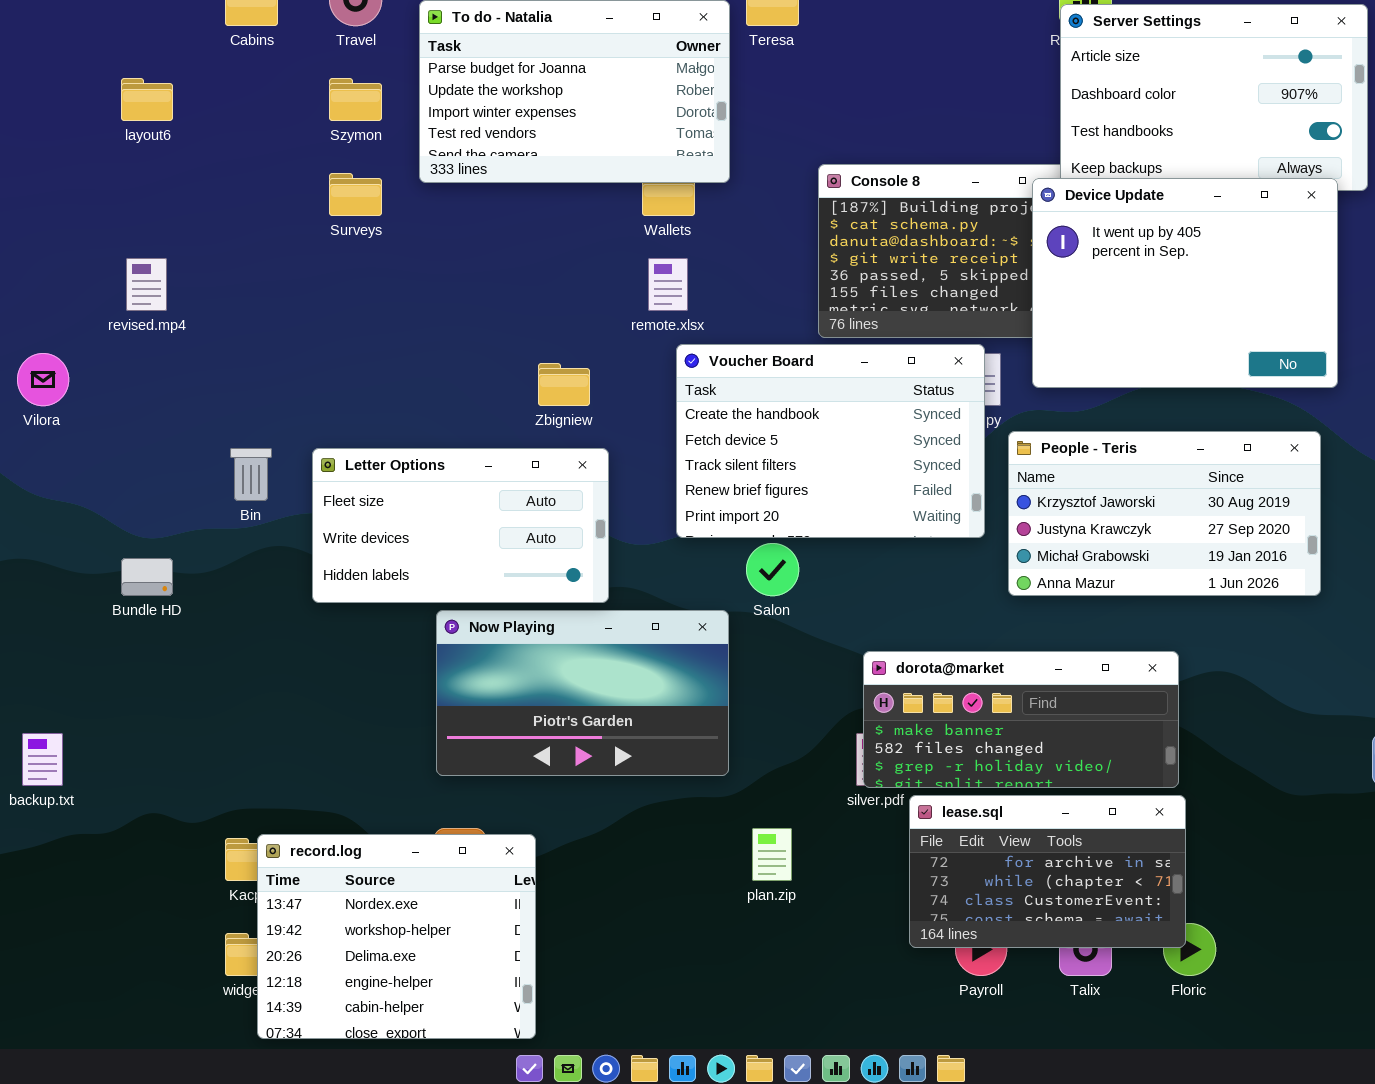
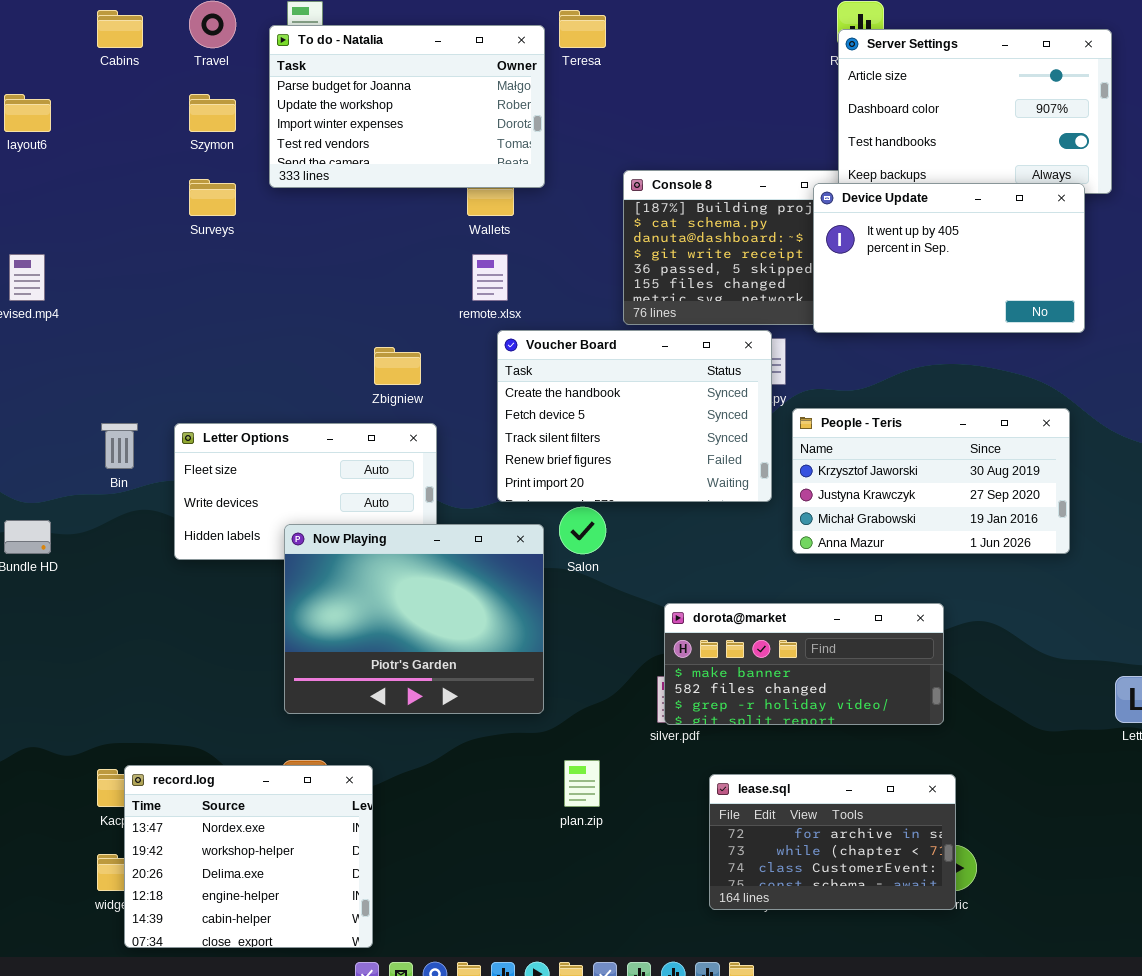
Device Update: [1032,178,1338,388] -> [813,183,1085,333], resized
Now Playing: [436,610,729,776] -> [284,524,544,714], resized
lease.sql: [909,795,1186,948] -> [709,774,956,910], moved

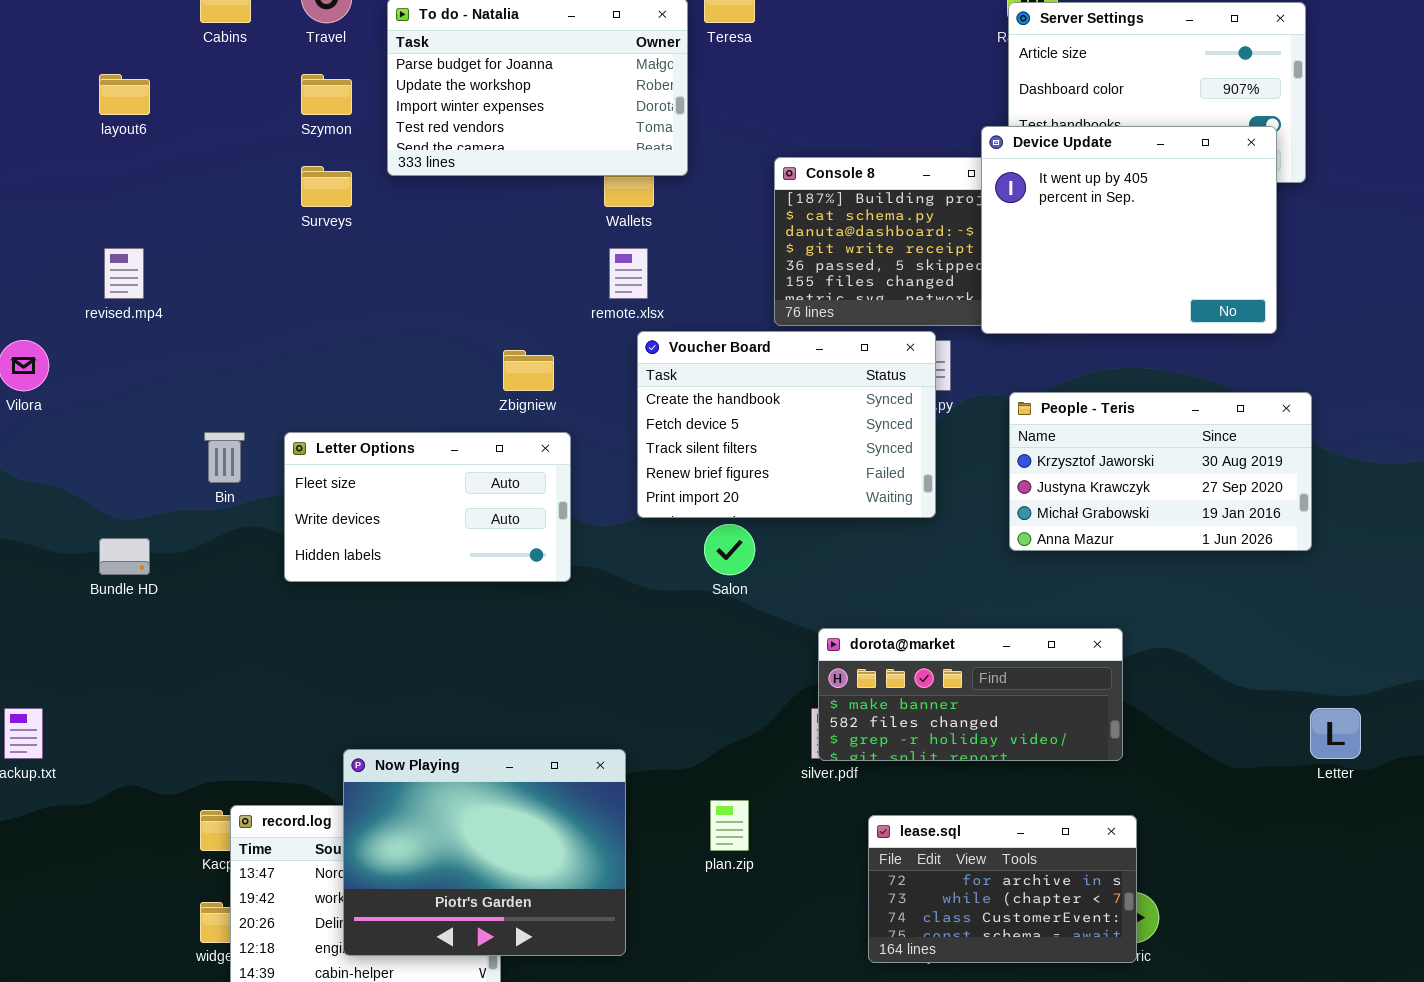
Device Update: [813,183,1085,333] -> [981,126,1277,334], resized
People - Teris: [792,408,1070,554] -> [1009,392,1312,551], moved
Now Playing: [284,524,544,714] -> [343,749,626,956], moved

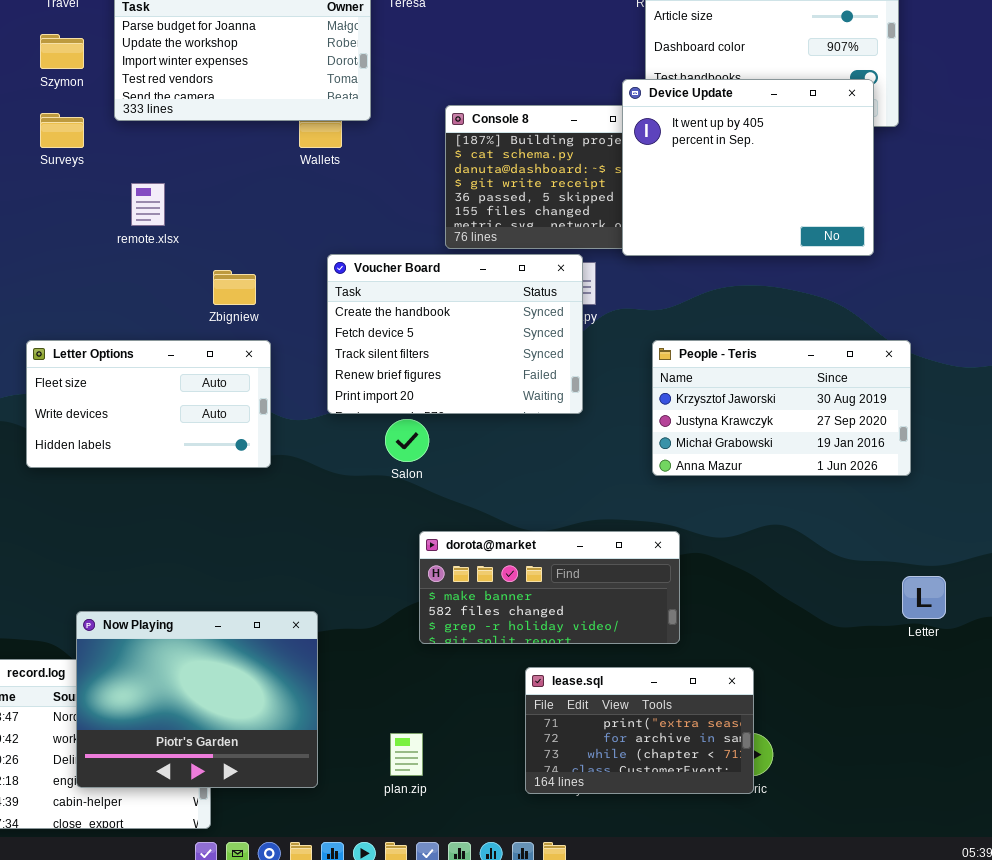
remote.xlsx: [609,248,648,299] -> [131,183,165,226], moved
People - Teris: [1009,392,1312,551] -> [652,340,911,476], moved
dorota@market: [818,628,1123,761] -> [419,531,680,644], moved
plan.zip: [710,800,749,851] -> [390,733,423,776], moved
lease.sql: [868,815,1137,963] -> [525,667,754,794], scrolled up 1 row

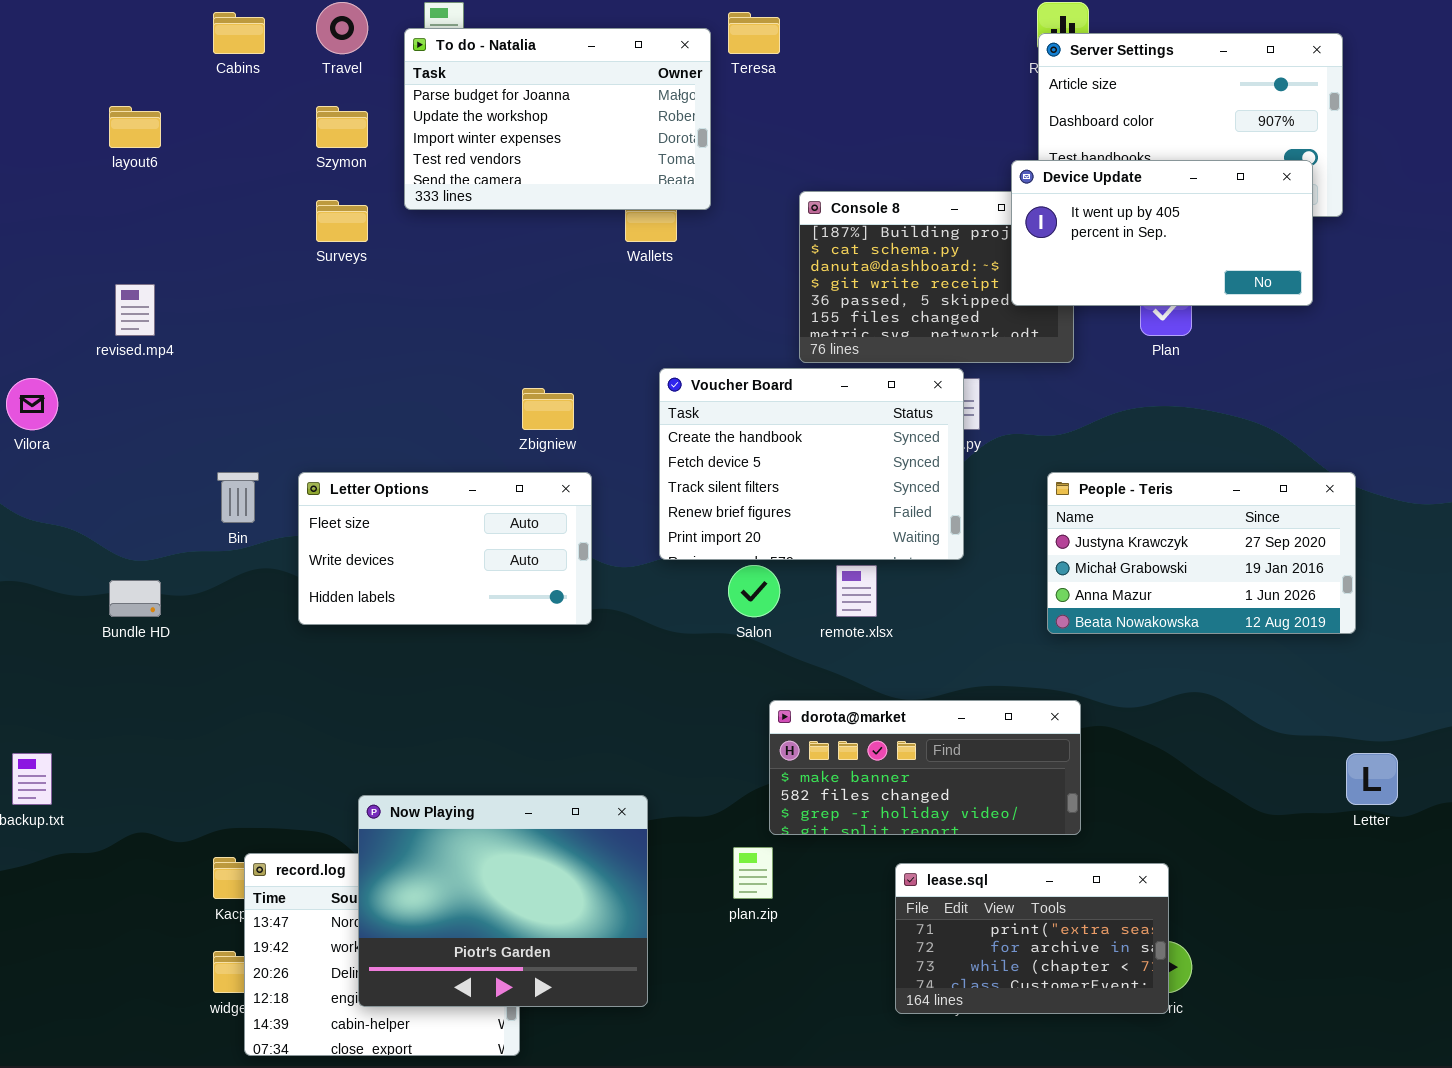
Device Update: [622,79,874,256] -> [1011,160,1313,306], resized
remote.xlsx: [131,183,165,226] -> [836,565,877,617], moved
People - Teris: [652,340,911,476] -> [1047,472,1356,634], scrolled down 1 row
plan.zip: [390,733,423,776] -> [733,847,773,899], moved

